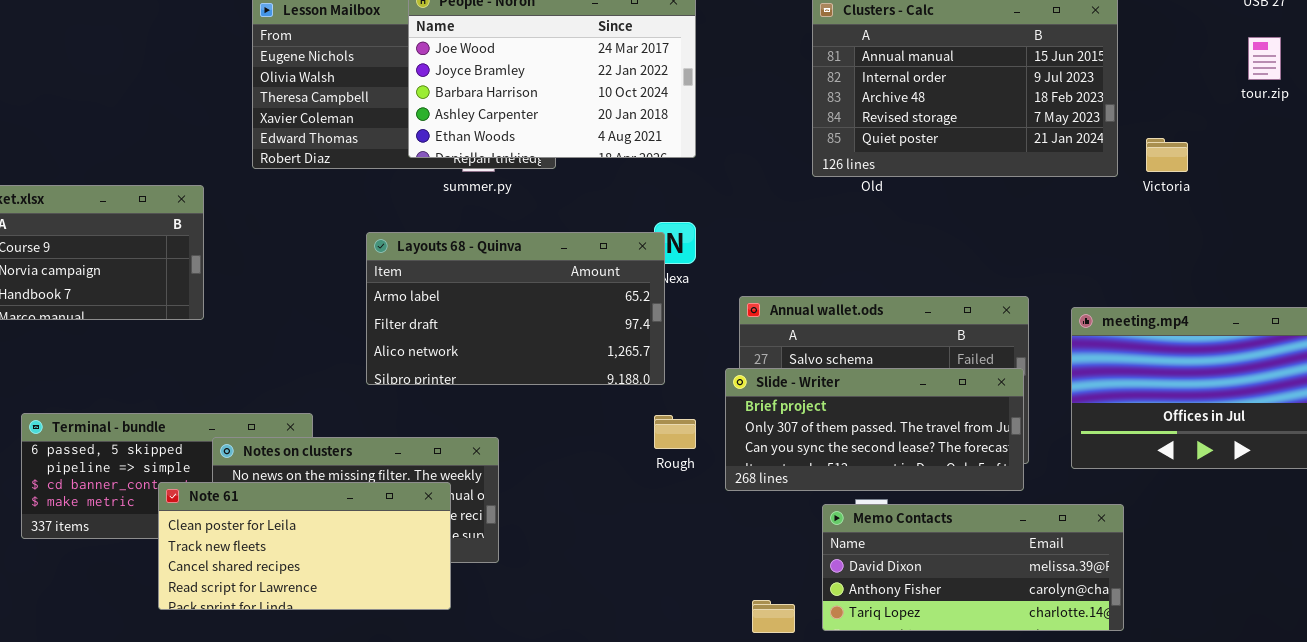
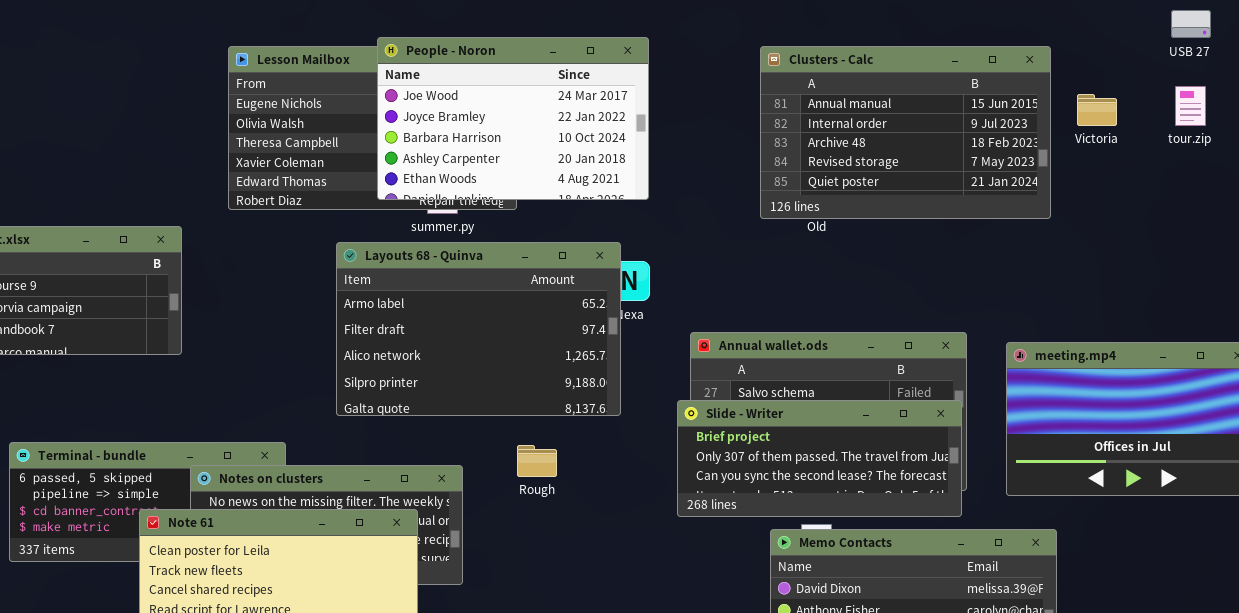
Victoria: [1146,138,1188,172] -> [1077,94,1117,126], moved
Layouts 68 - Quinva: [366,232,665,385] -> [336,242,621,416], resized
Rough: [654,415,696,449] -> [517,445,557,477], moved

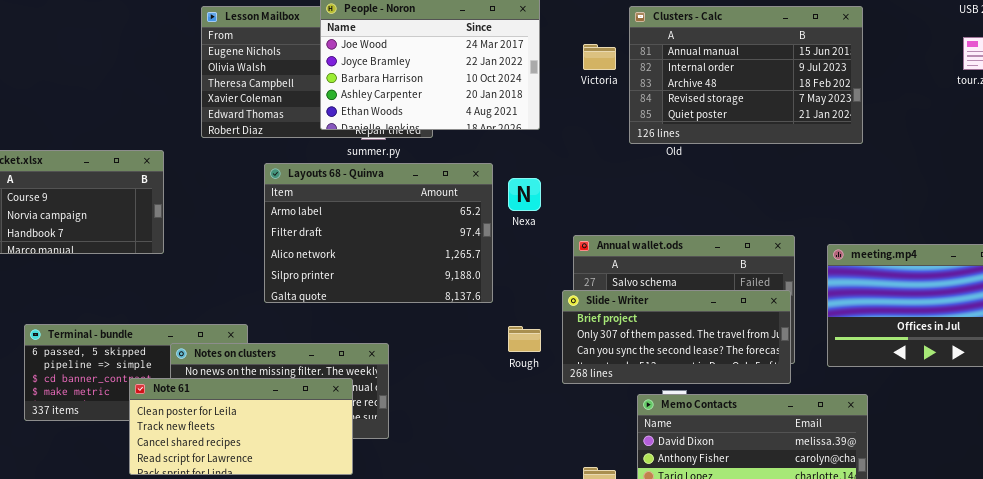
Victoria: [1077,94,1117,126] -> [583,44,616,70], moved
Layouts 68 - Quinva: [336,242,621,416] -> [264,163,493,303], moved
Rough: [517,445,557,477] -> [508,326,541,352], moved

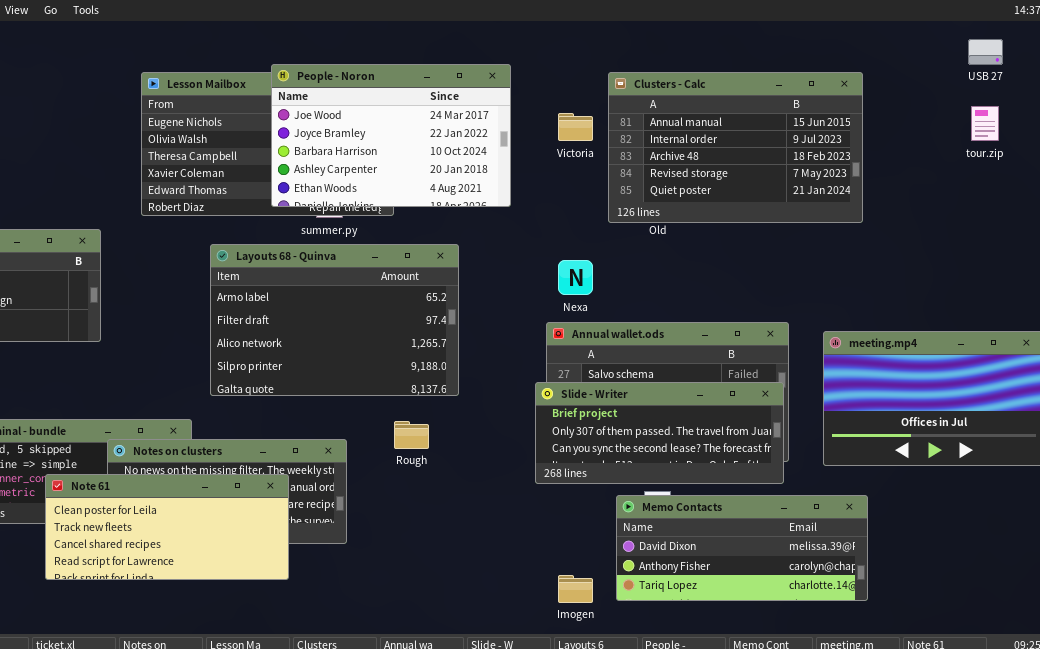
Nexa: [508,178,541,211] -> [558,260,593,295], moved
Rough: [508,326,541,352] -> [394,421,429,449], moved
Note 61: [129,378,353,475] -> [45,474,289,580], moved

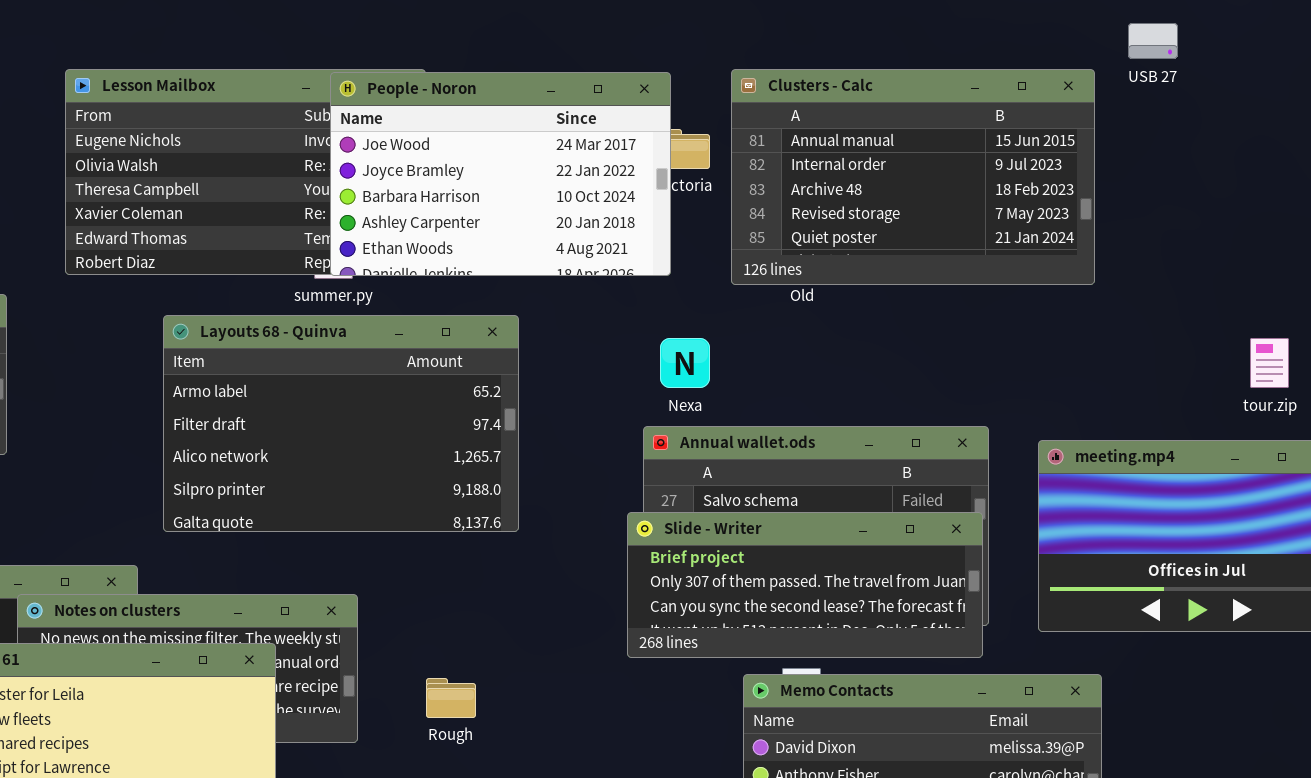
USB 27: [968,39,1003,65] -> [1128,23,1178,59], moved
People - Noron: [271,64,511,207] -> [330,72,671,276], moved
tour.zip: [971,106,999,141] -> [1250,338,1289,388], moved
Rough: [394,421,429,449] -> [426,678,476,718], moved

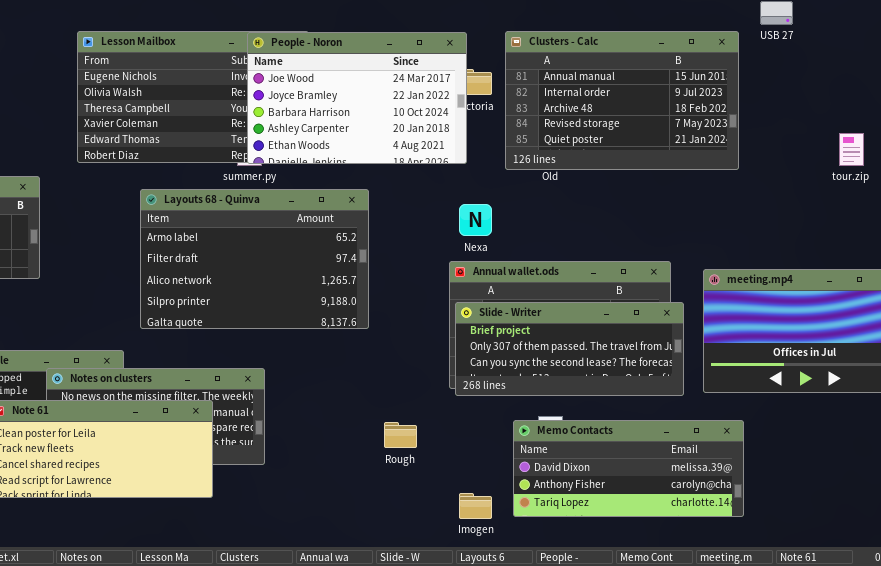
tour.zip: [1250,338,1289,388] -> [839,133,864,166], moved
Slide - Writer: [627,512,983,658] -> [455,302,684,396], moved
Rough: [426,678,476,718] -> [384,422,417,448], moved

